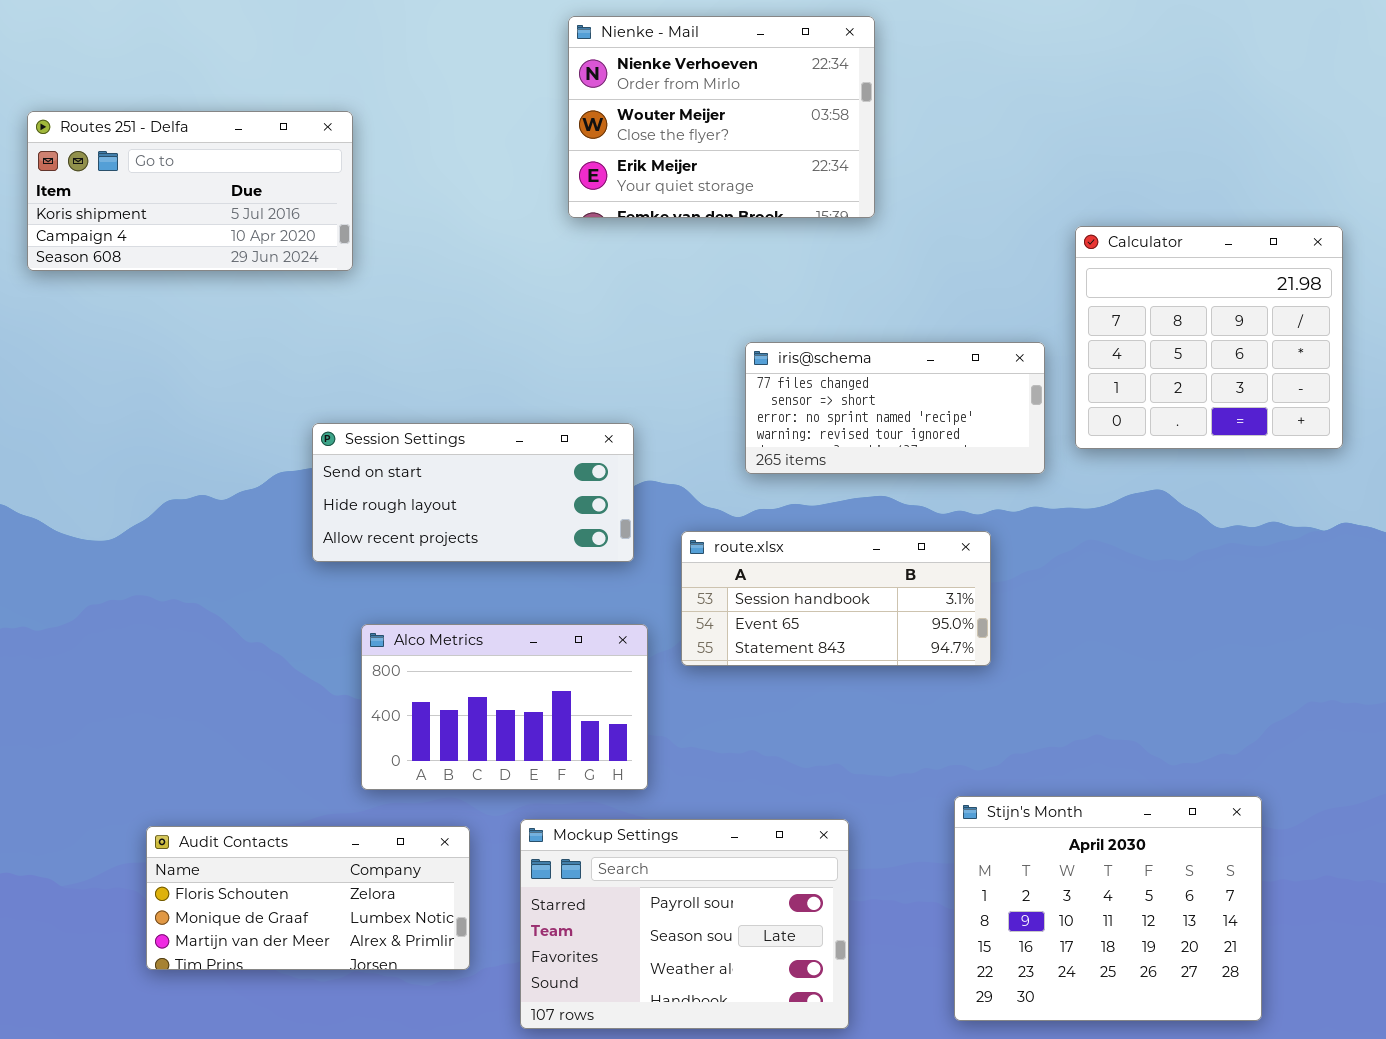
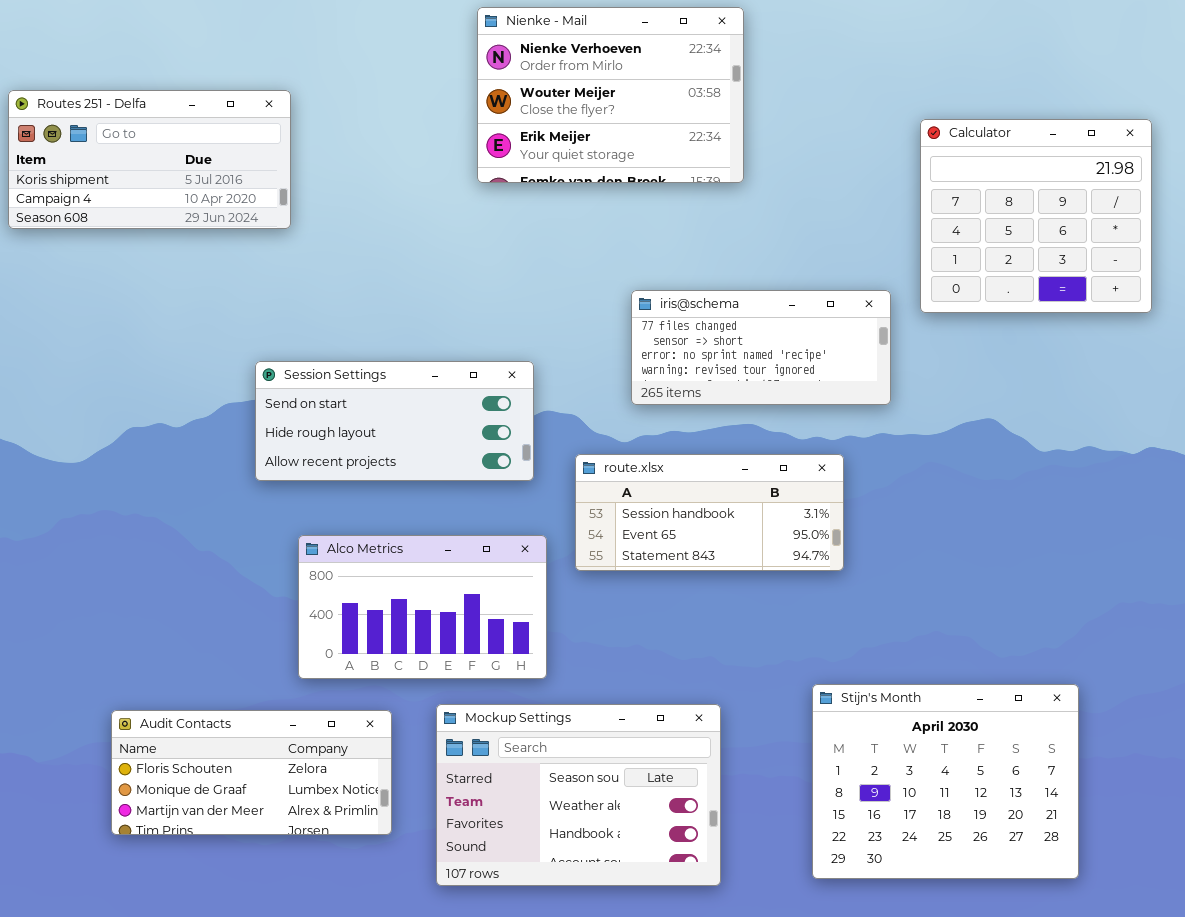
Calculator: [1075,226,1343,449] -> [920,119,1152,313], moved
Mockup Settings: [520,819,849,1029] -> [436,704,721,886], scrolled down 1 row

